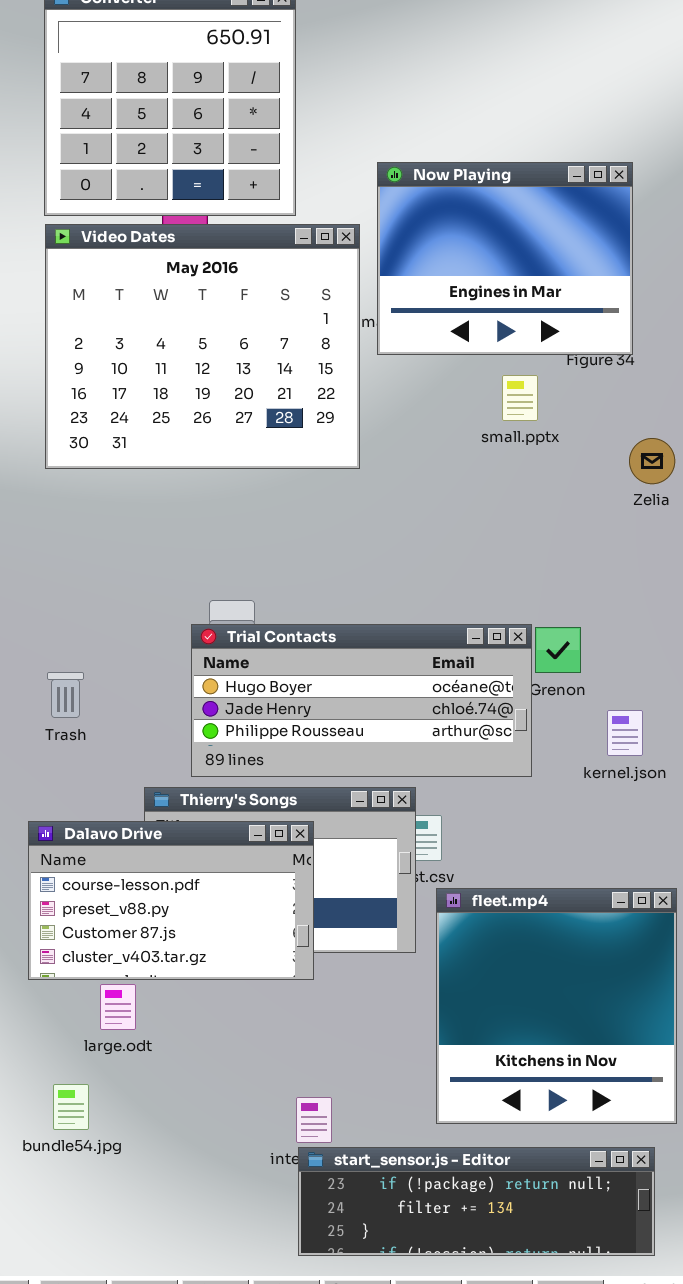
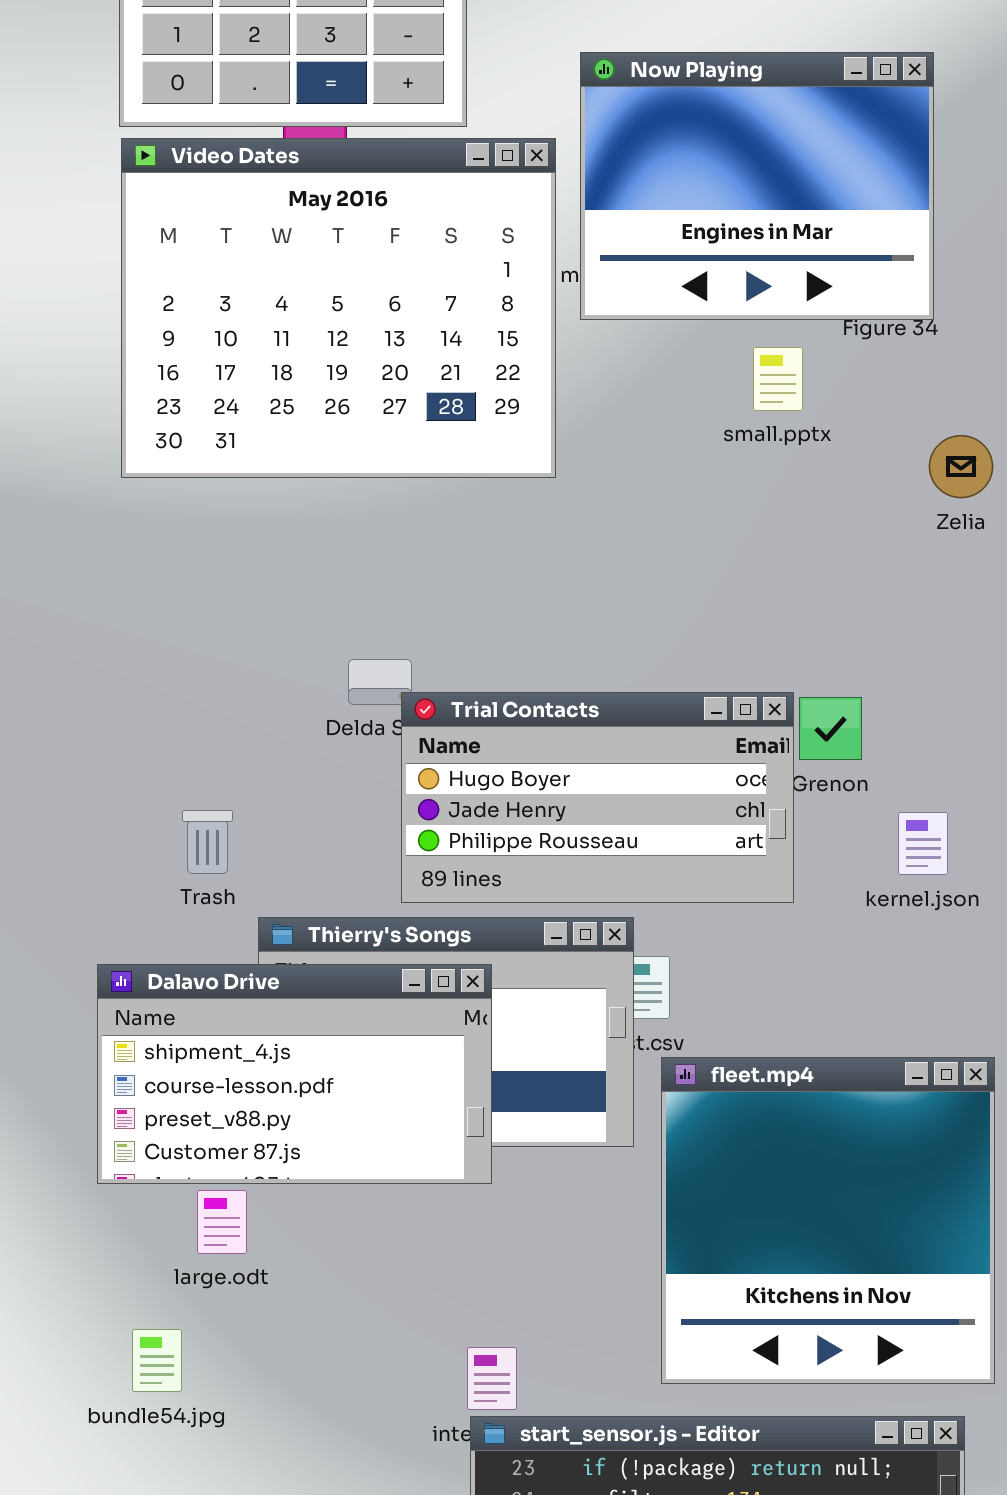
Trial Contacts: [191,624,532,777] -> [401,692,794,903], resized
Trash: [47,672,84,718] -> [182,810,233,874], moved
Dalavo Drive: [28,821,314,980] -> [97,964,492,1184], scrolled up 1 row

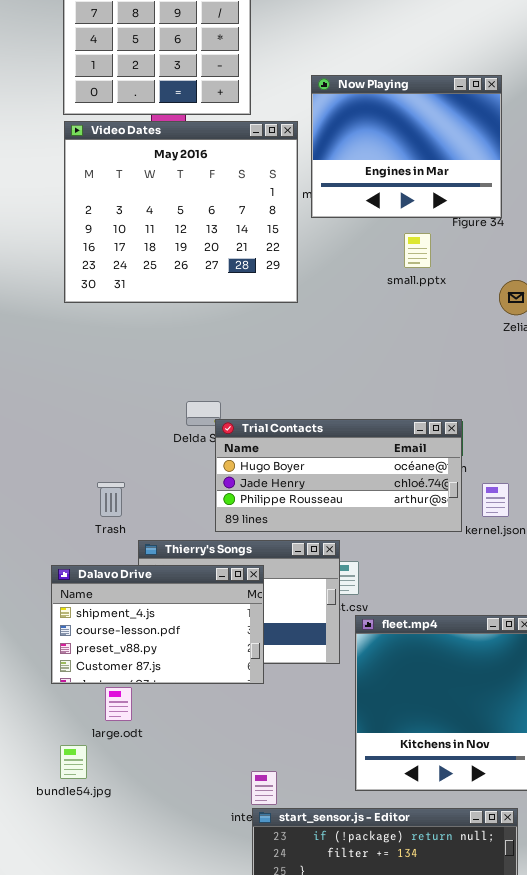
Trial Contacts: [401,692,794,903] -> [215,419,462,532], resized
bundle54.jpg: [132,1329,182,1392] -> [60,745,87,779], moved

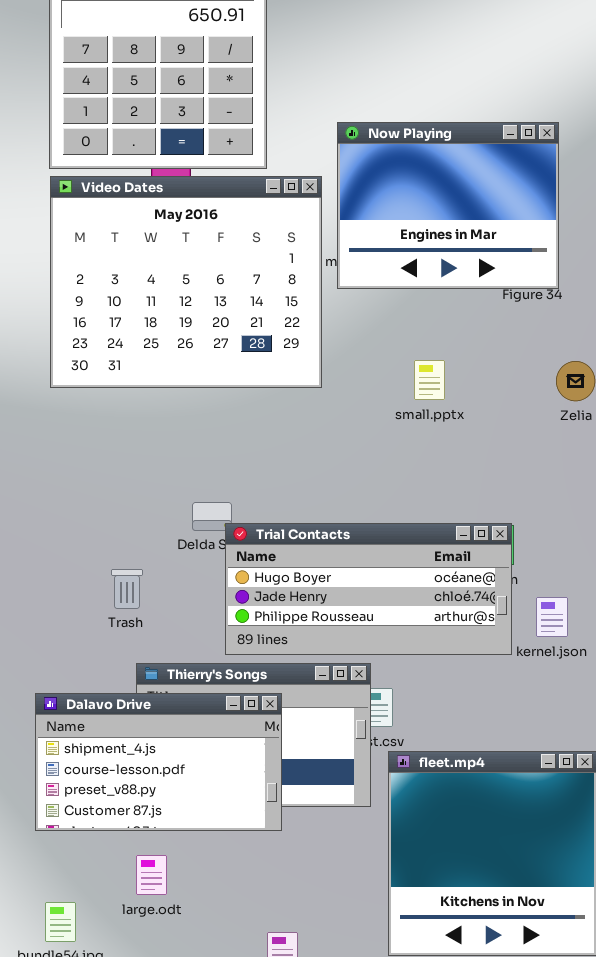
small.pptx: [404,233,431,268] -> [414,360,445,400], moved
Trash: [97,482,125,517] -> [111,569,143,609], moved
large.odt: [105,687,132,721] -> [136,855,167,895], moved

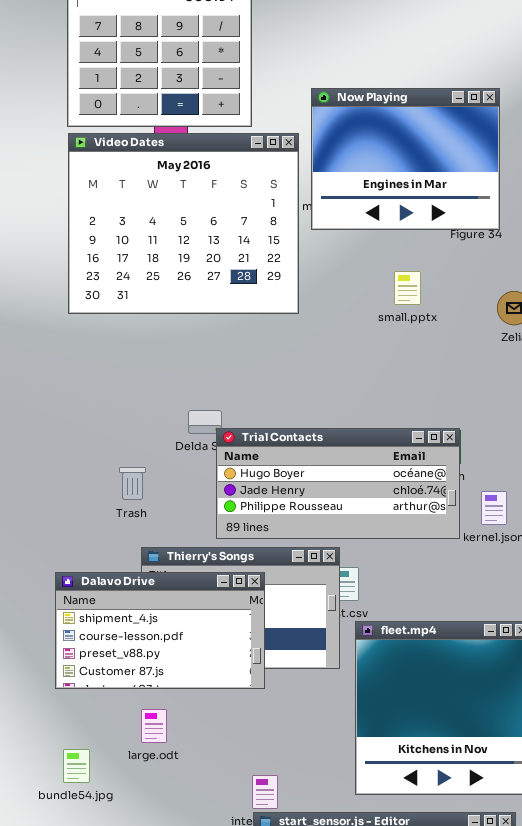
small.pptx: [414,360,445,400] -> [394,271,421,305], moved

